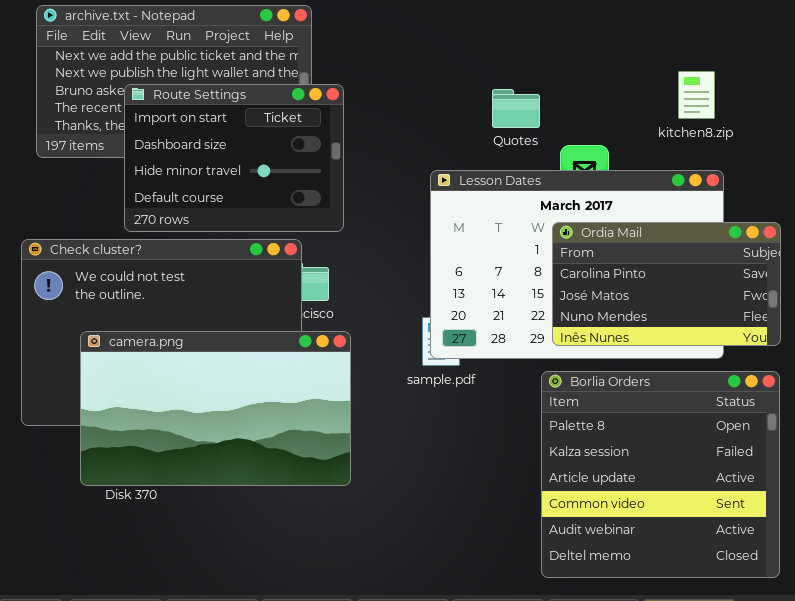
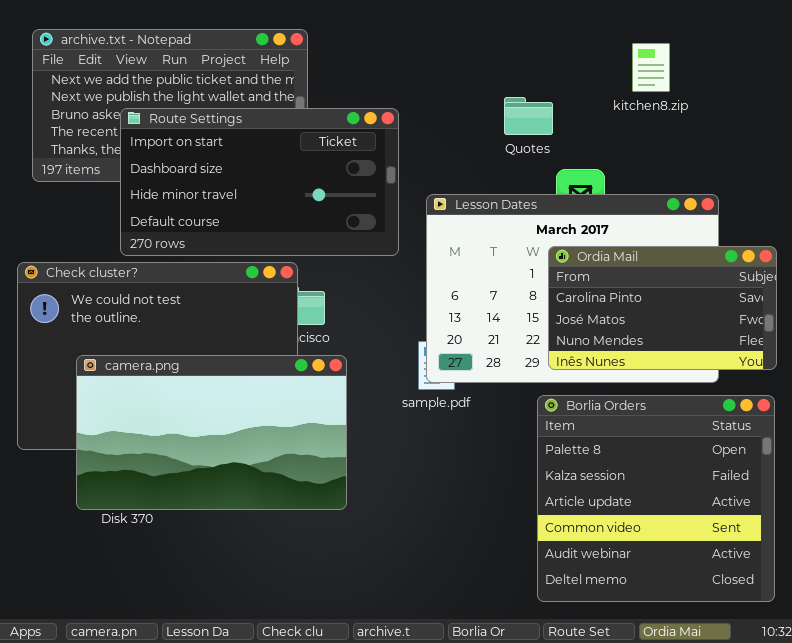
kitchen8.zip: [678,71,715,119] -> [632,43,670,92], moved
Route Settings: [124,84,344,232] -> [120,108,399,256], resized
Quotes: [492,89,540,128] -> [504,97,553,135], moved

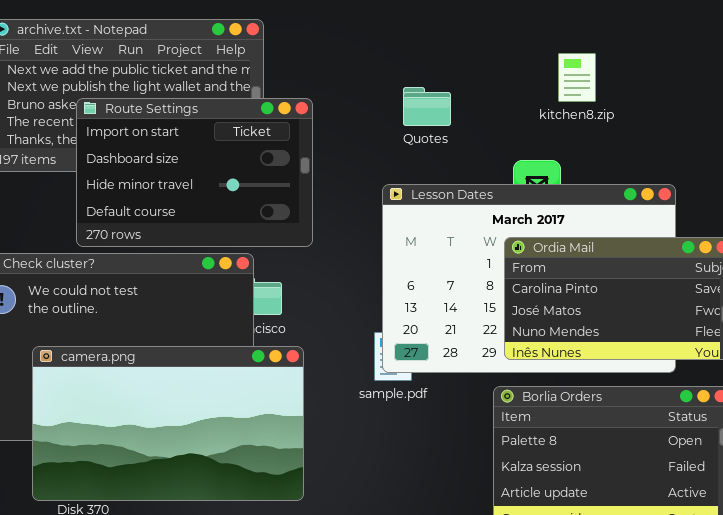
kitchen8.zip: [632,43,670,92] -> [558,53,596,102], moved
Quotes: [504,97,553,135] -> [403,87,451,126], moved
Route Settings: [120,108,399,256] -> [76,98,313,247], resized

